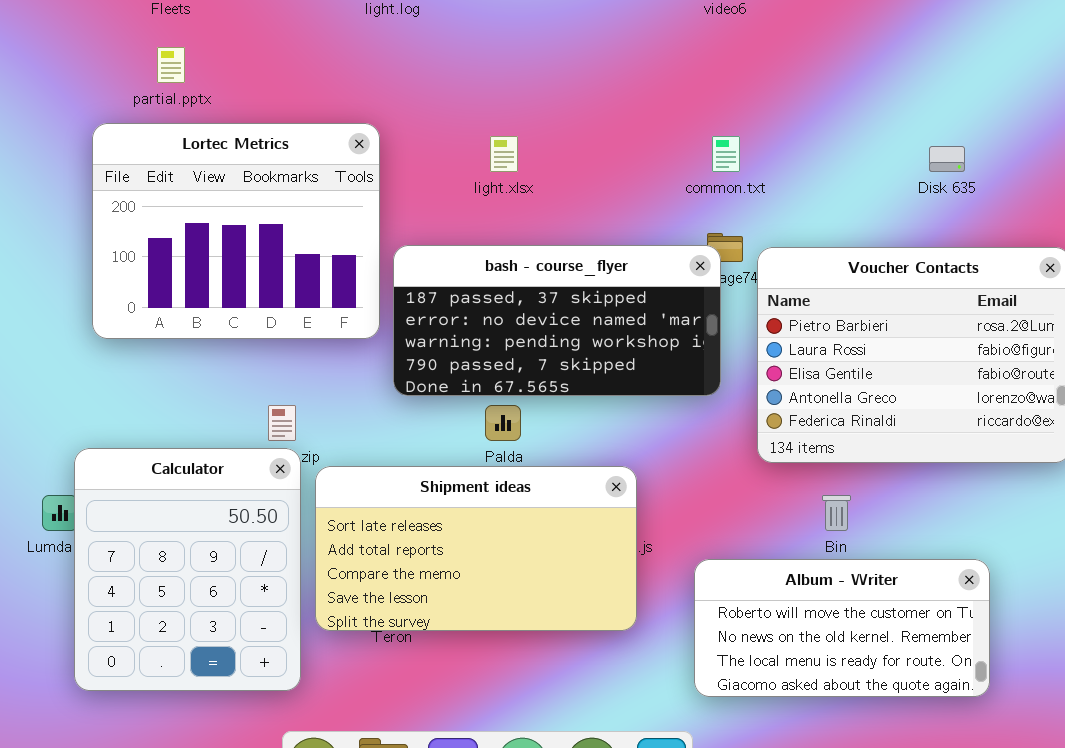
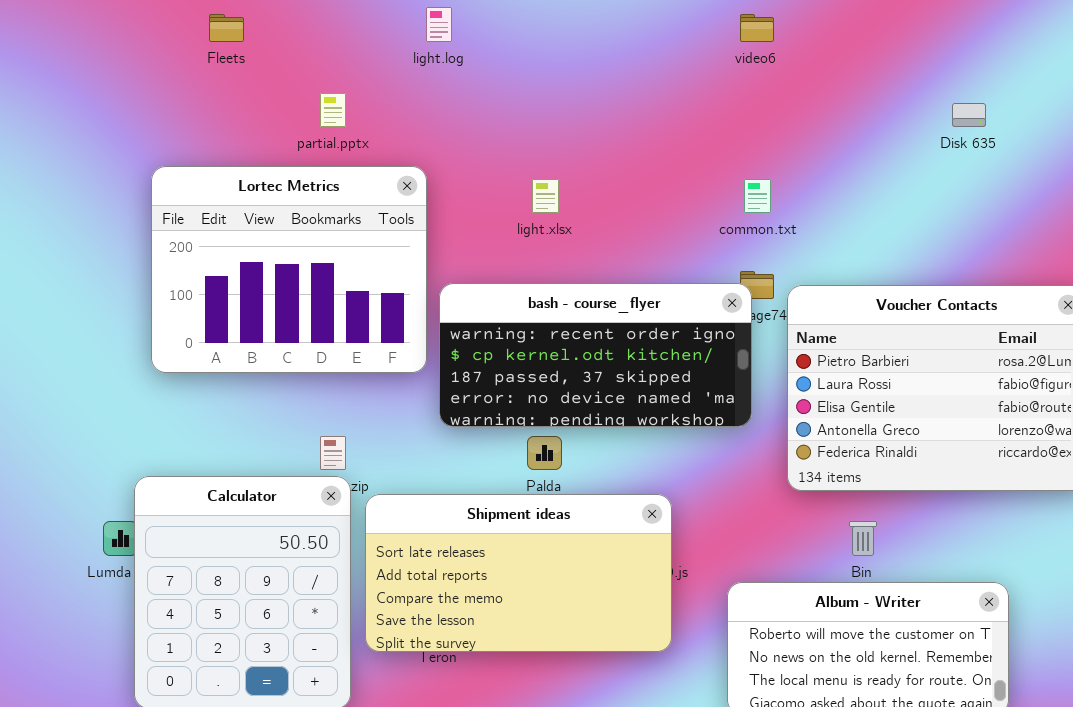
partial.pptx: [157,47,185,83] -> [320,93,346,127], moved
Disk 635: [929,146,965,172] -> [952,103,986,127], moved
bash - course_flyer: [393,245,721,396] -> [439,283,752,427], scrolled up 2 rows

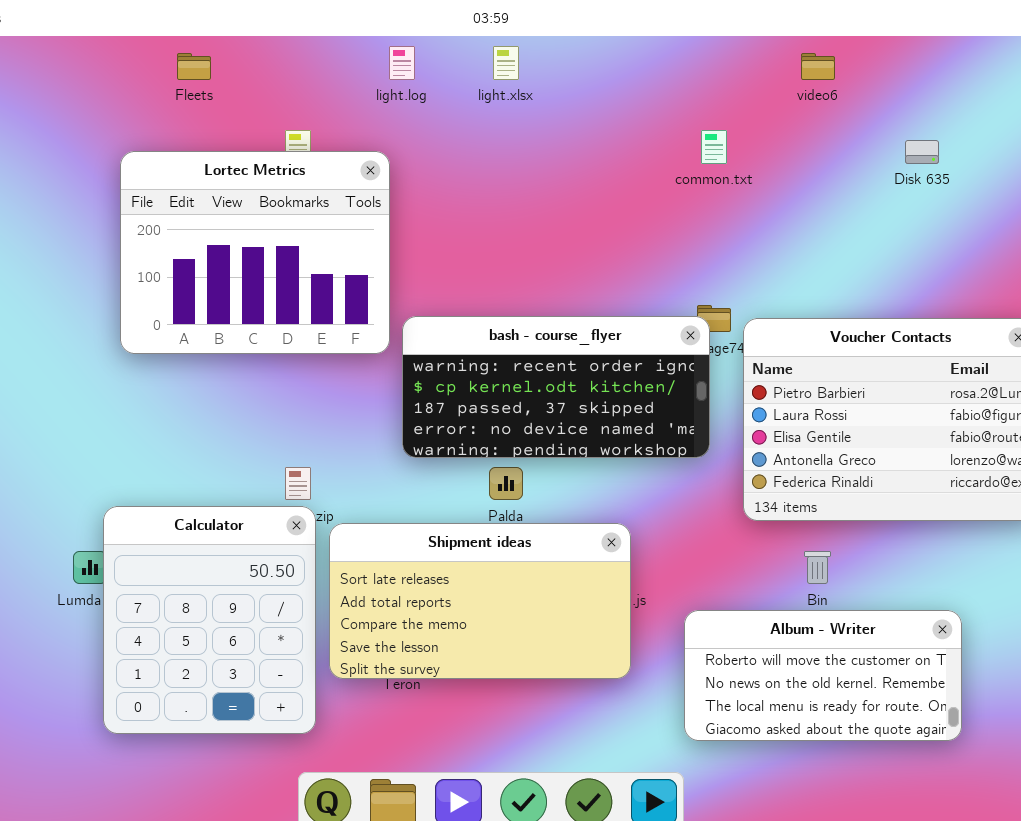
video6: [740,14,774,42] -> [801,53,835,80], moved
Lortec Metrics: [151,166,427,373] -> [120,151,390,354], moved
light.xlsx: [532,179,559,213] -> [493,46,519,80], moved
common.txt: [744,179,771,213] -> [701,130,727,164], moved

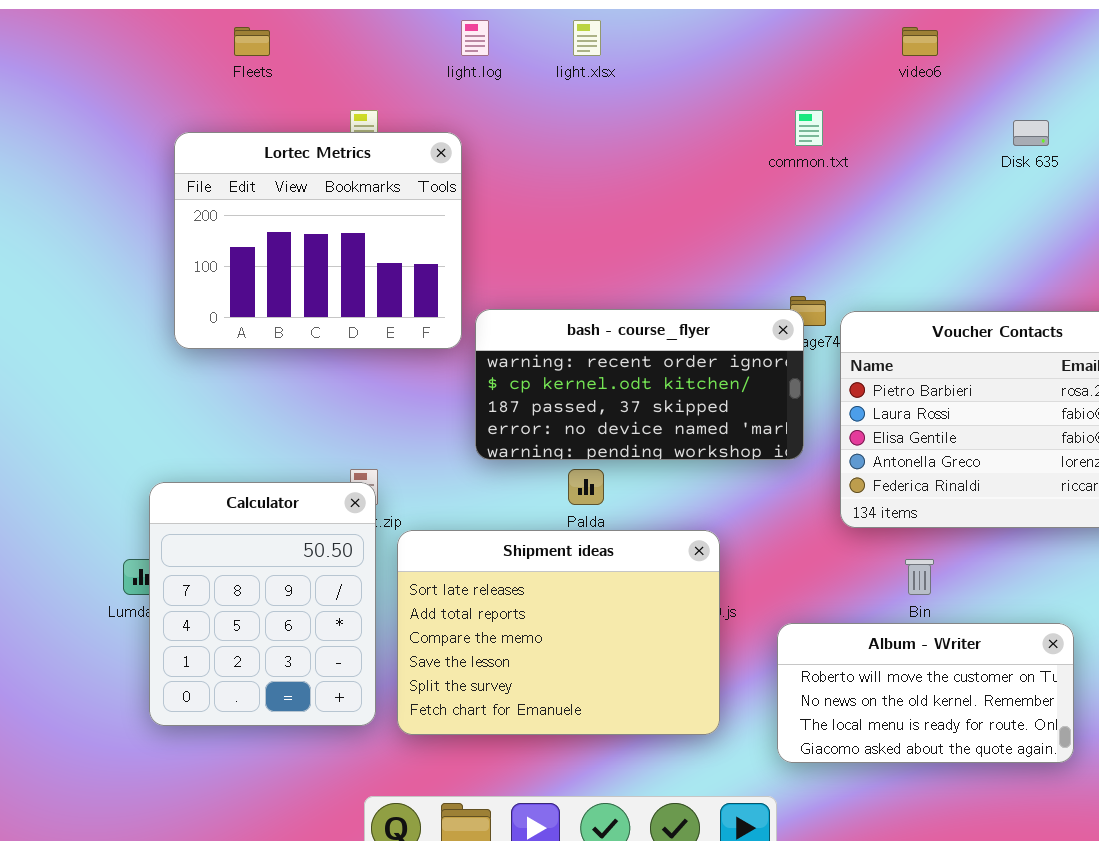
Calculator: [103,506,316,734] -> [149,482,376,726], moved
Shipment ideas: [329,523,631,679] -> [397,530,720,735], resized

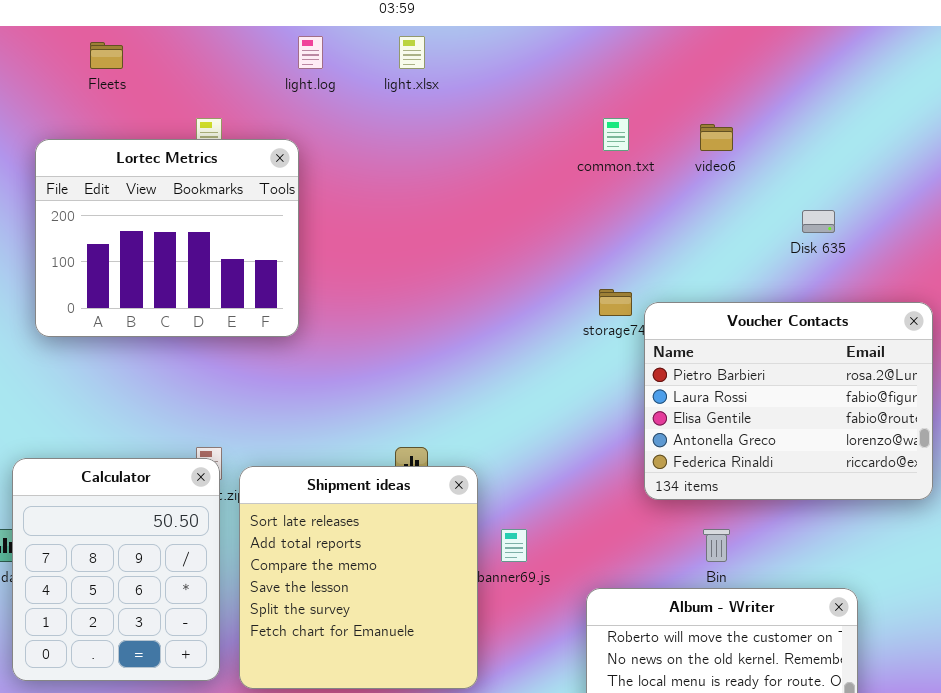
video6: [902,27,938,56] -> [700,124,733,151], moved
Disk 635: [1013,120,1049,146] -> [802,210,835,233], moved
bash - course_flyer: [475,309,804,460] -> none, closed
Shipment ideas: [397,530,720,735] -> [239,466,478,689], resized

